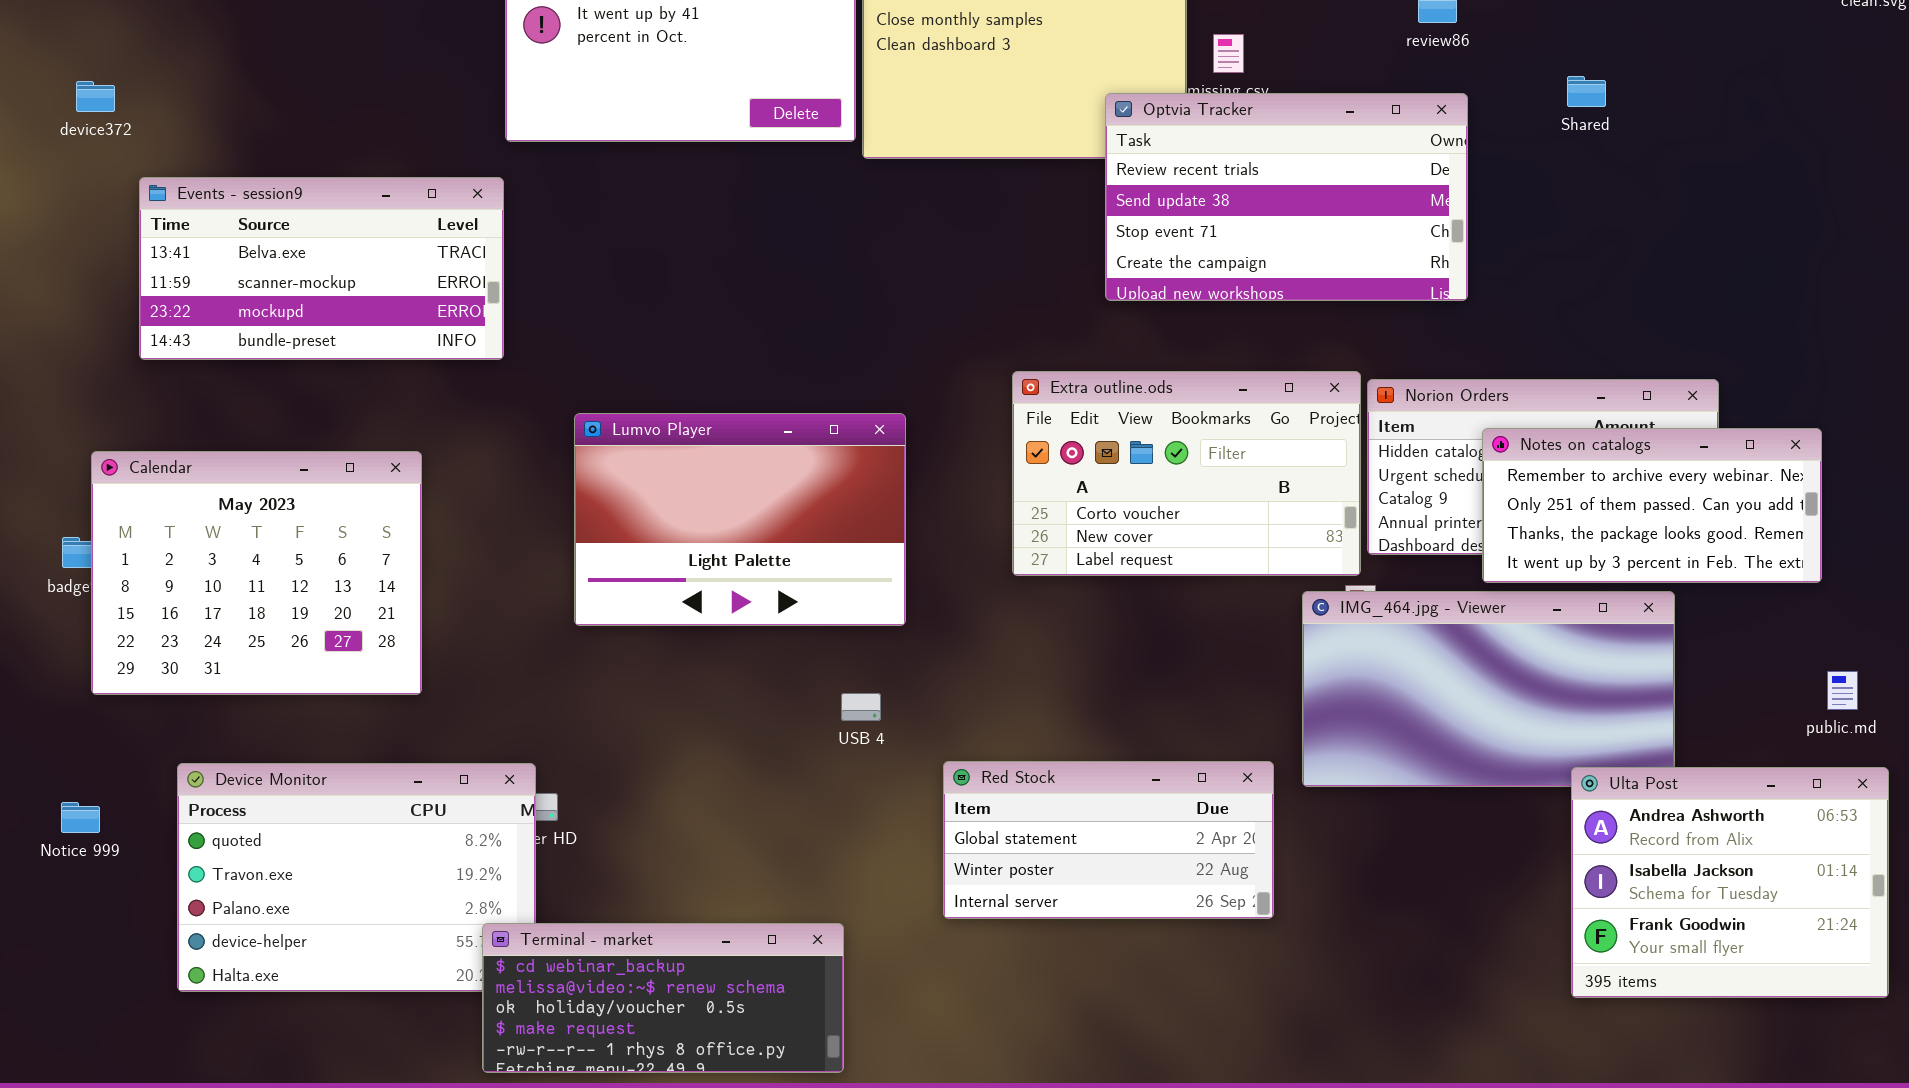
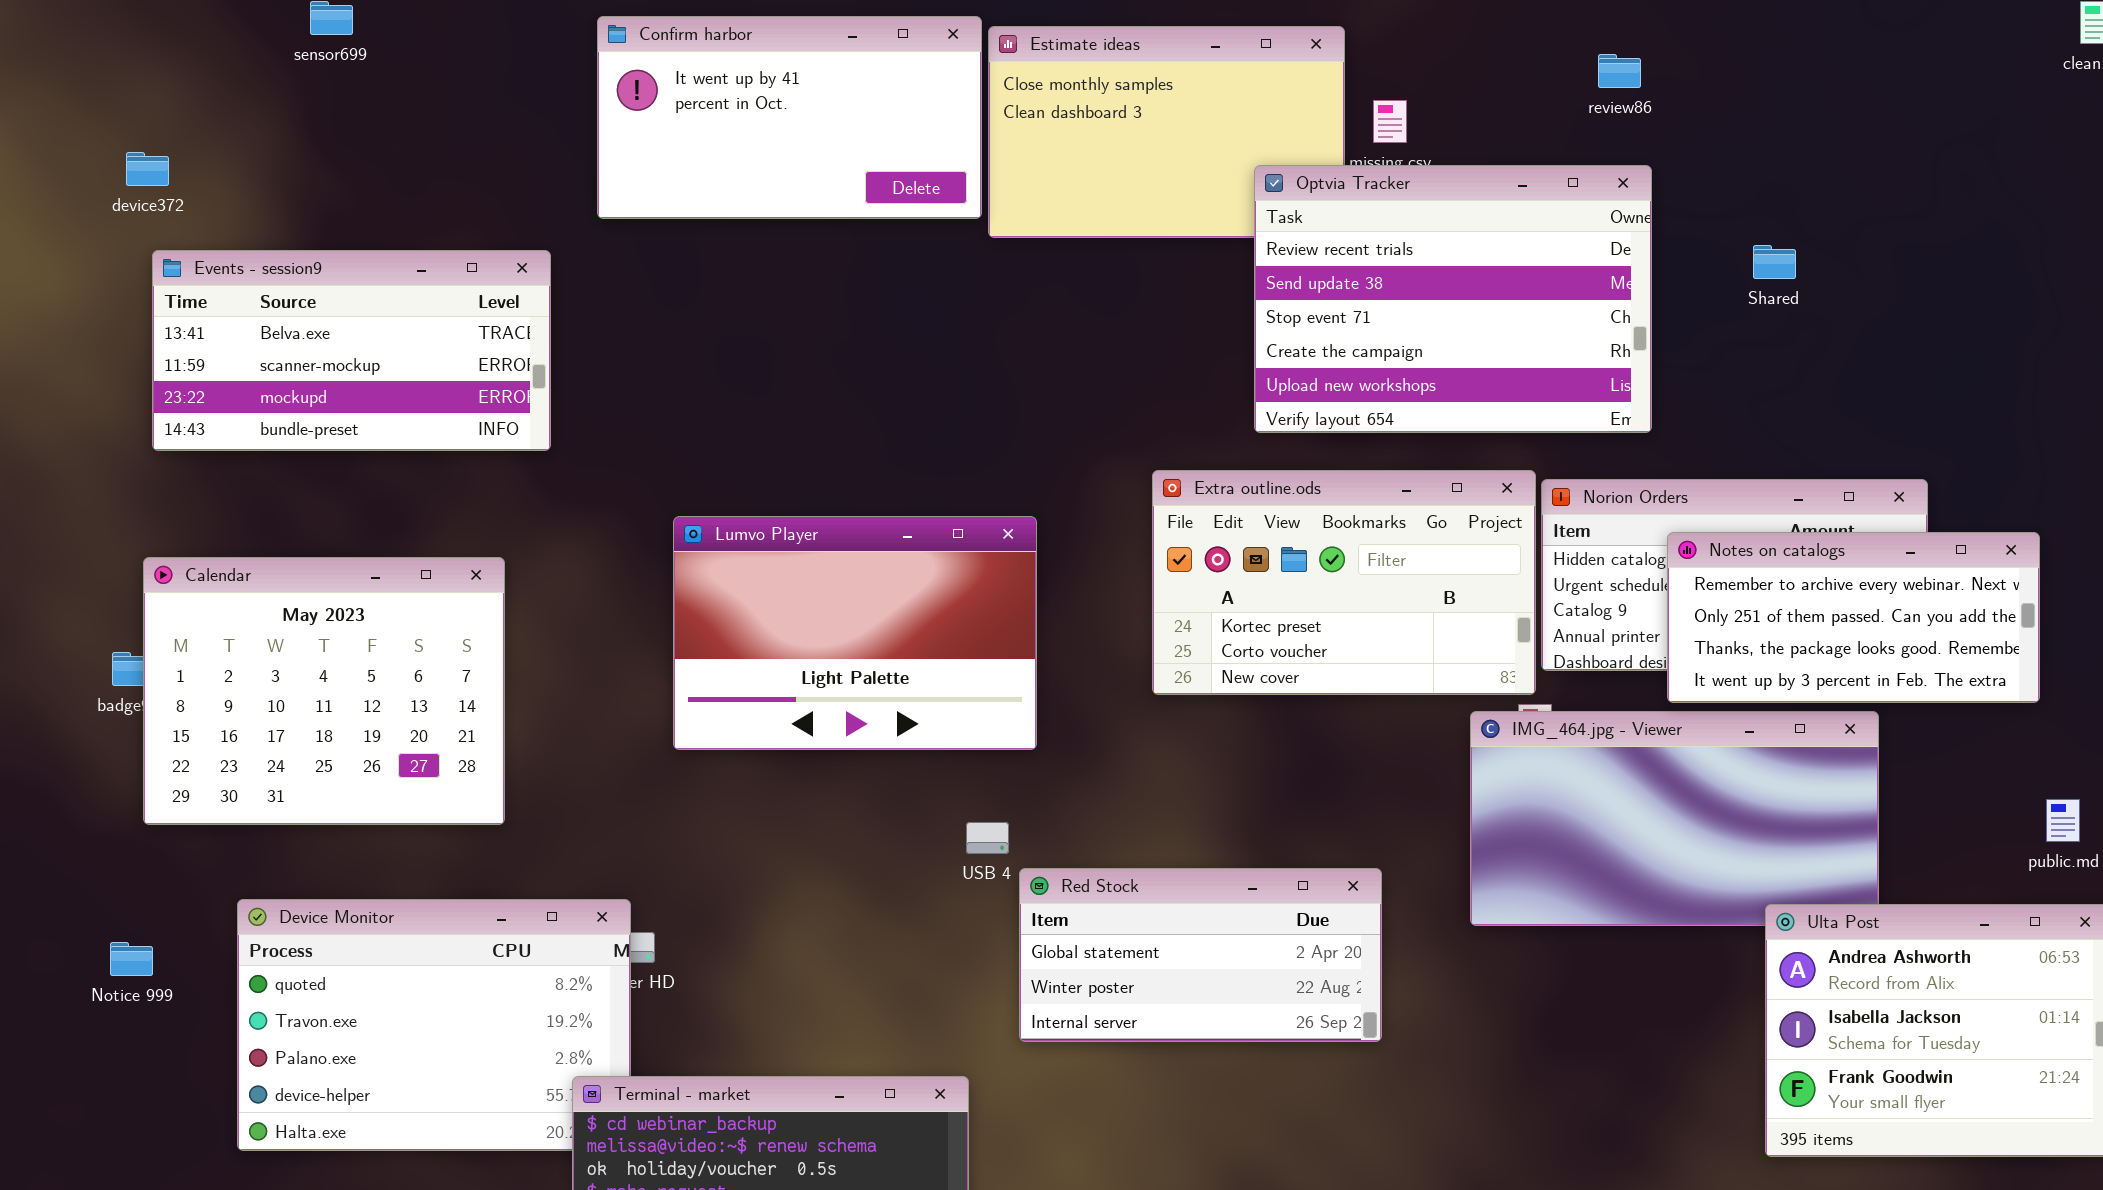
Shared: [1567,76,1606,107] -> [1753,245,1796,279], moved
Optvia Tracker: [1105,93,1468,301] -> [1254,165,1652,433], resized
Events - session9: [139,177,504,360] -> [152,250,551,451], moved
Extra outline.ods: [1012,371,1361,576] -> [1152,470,1536,695], scrolled up 1 row
Red Stock: [943,761,1274,919] -> [1019,868,1382,1042], moved

